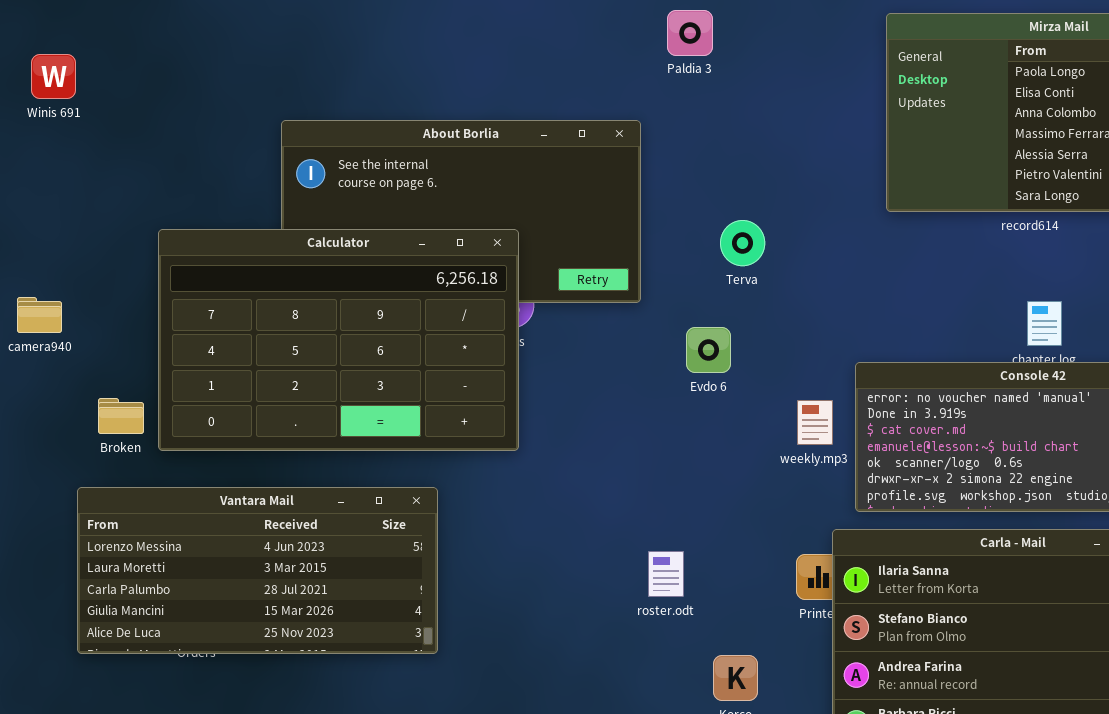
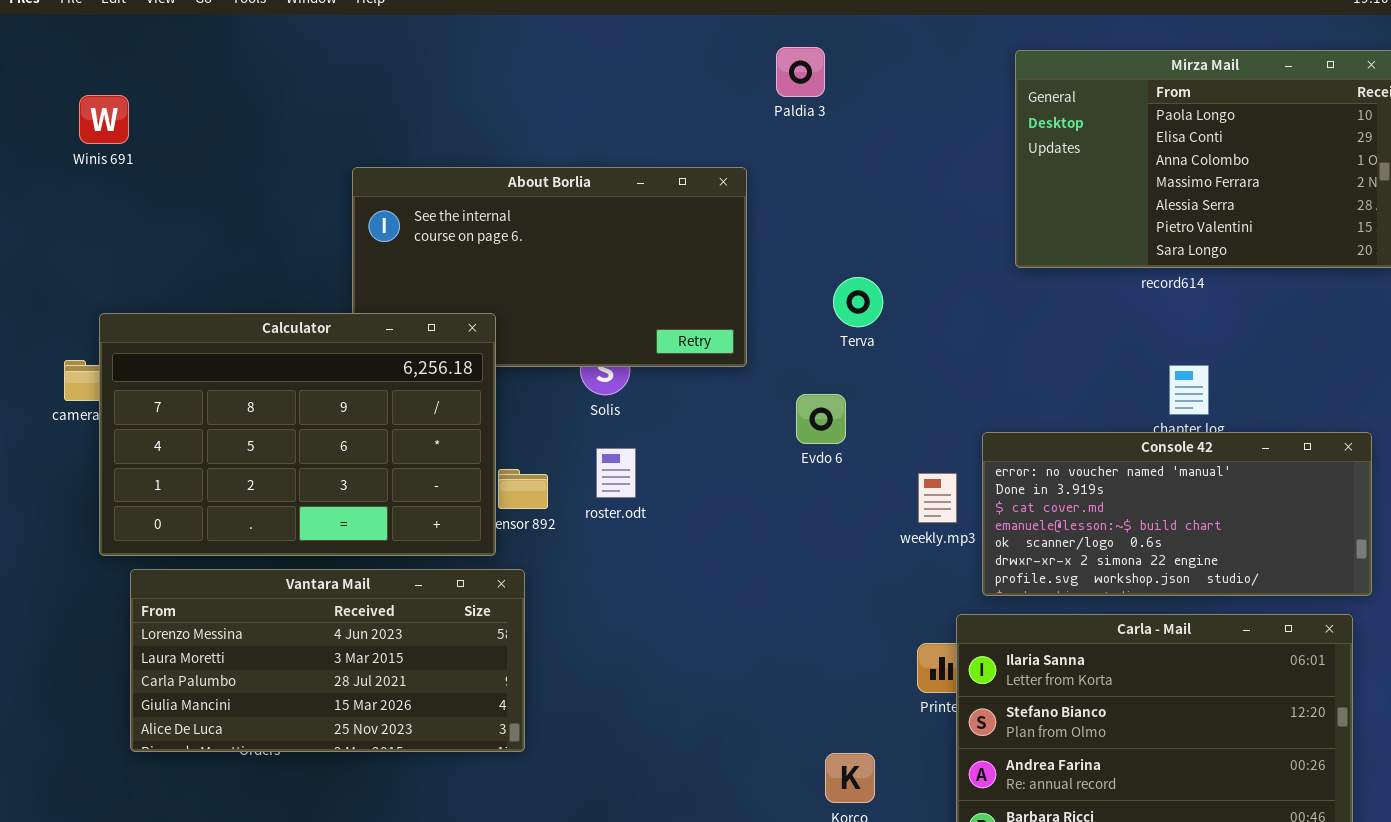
Calculator: [158,229,519,451] -> [99,313,496,556], moved
roster.odt: [648,551,684,597] -> [596,448,636,498], moved

